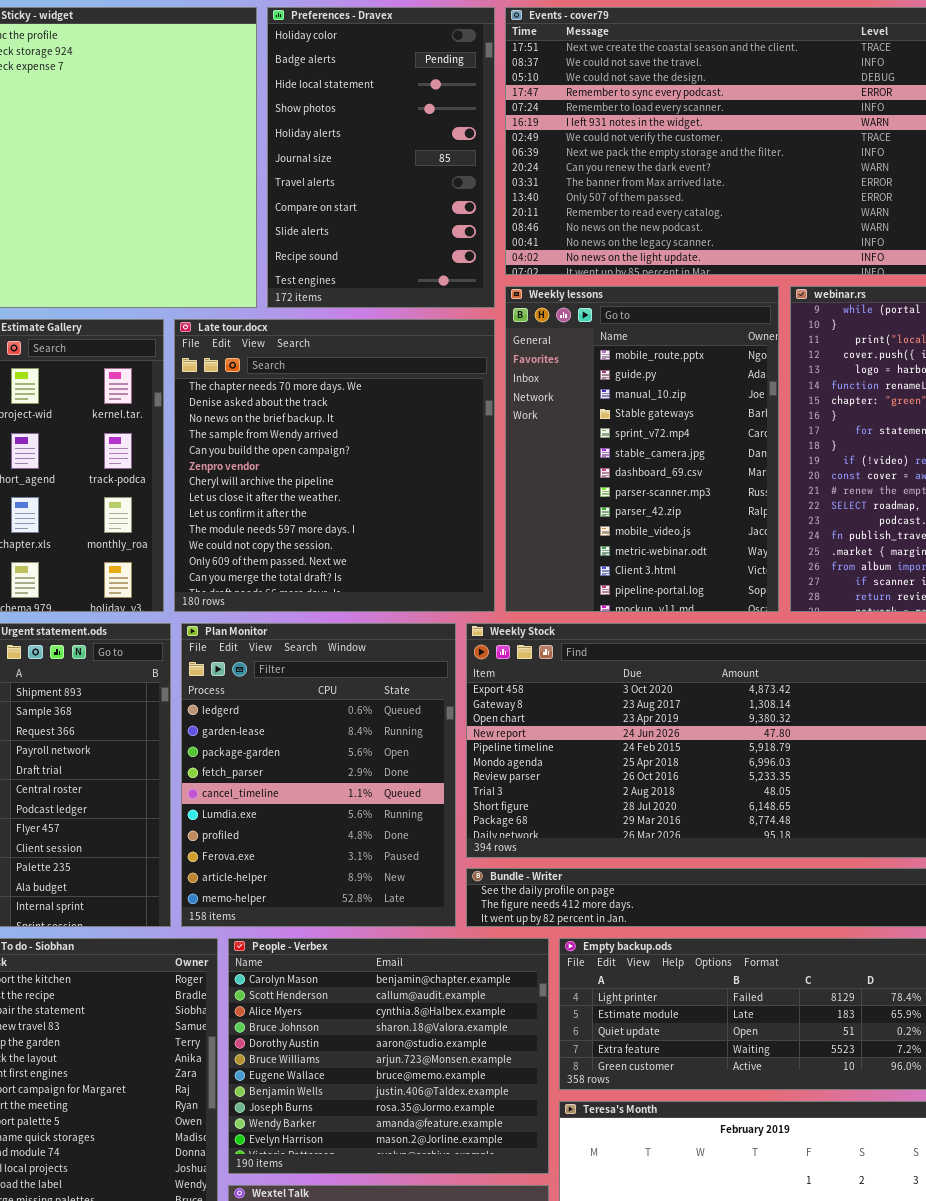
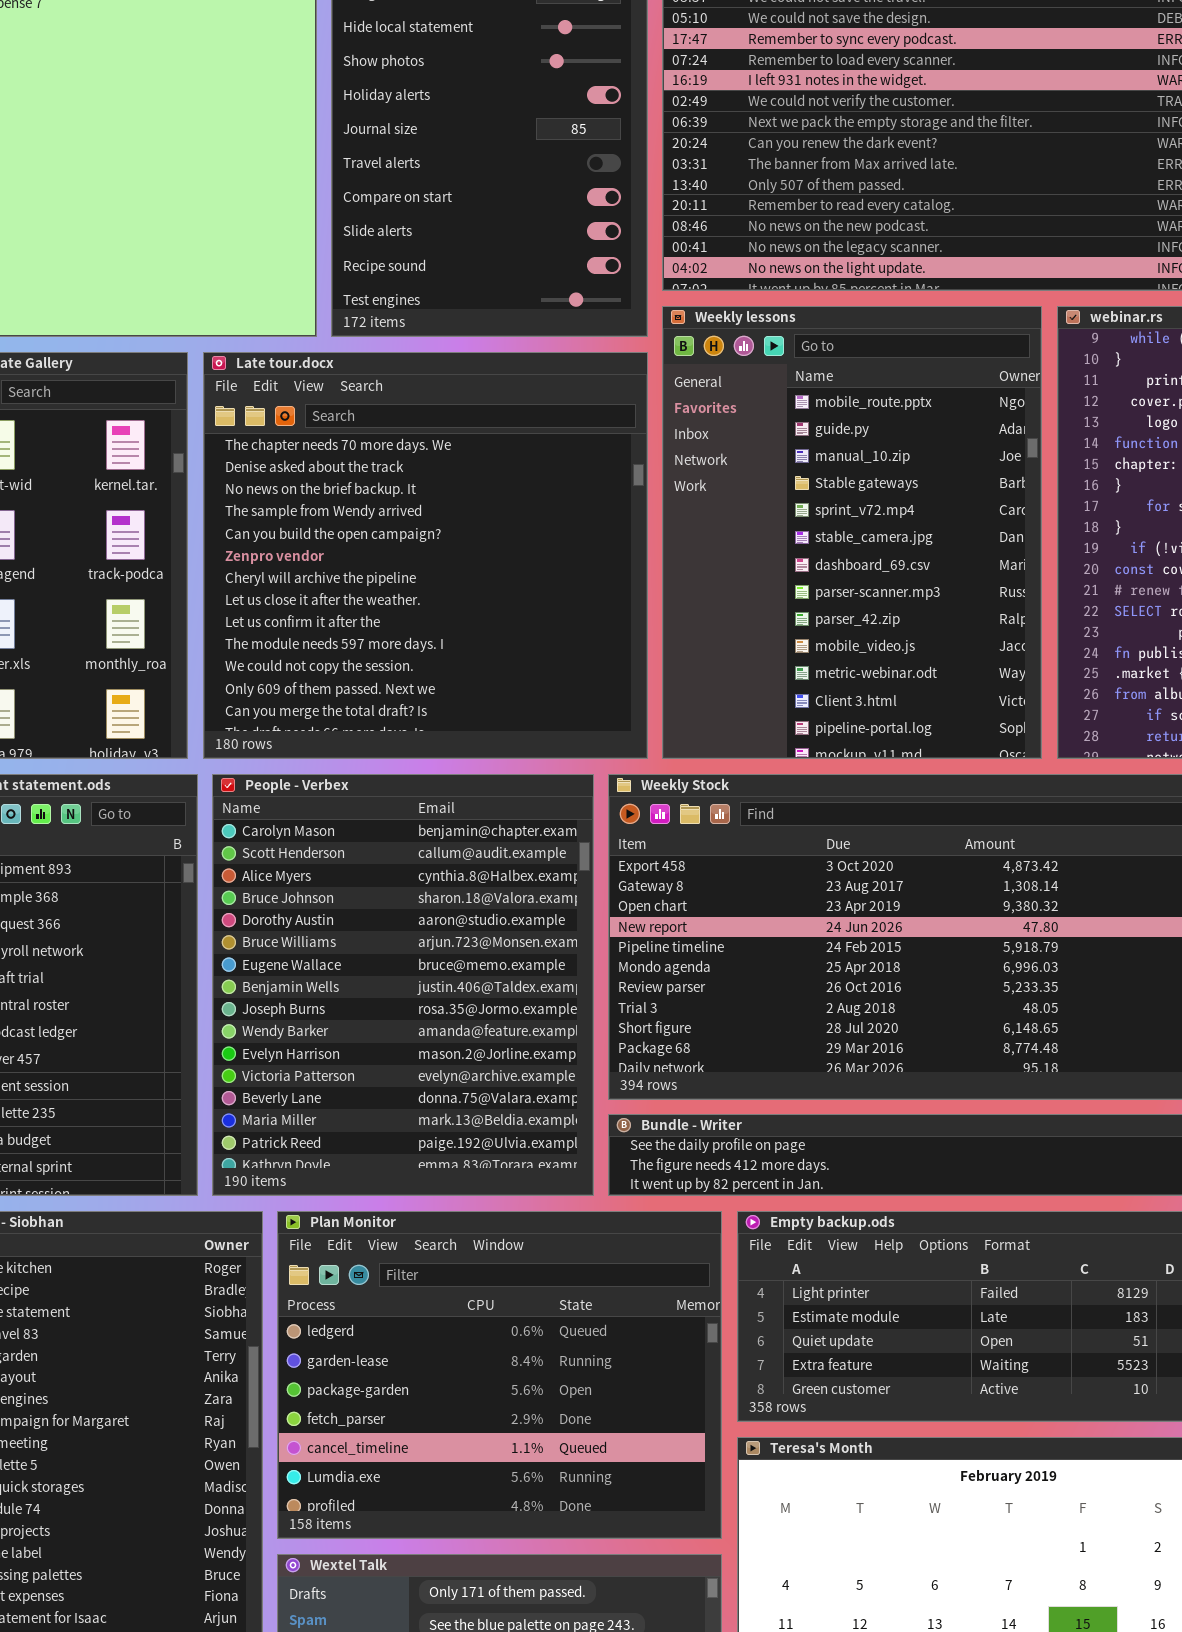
Plan Monitor: [181,623,456,927] -> [277,1211,722,1539], moved, resized
People - Verbex: [228,938,549,1174] -> [212,774,594,1196], moved, resized

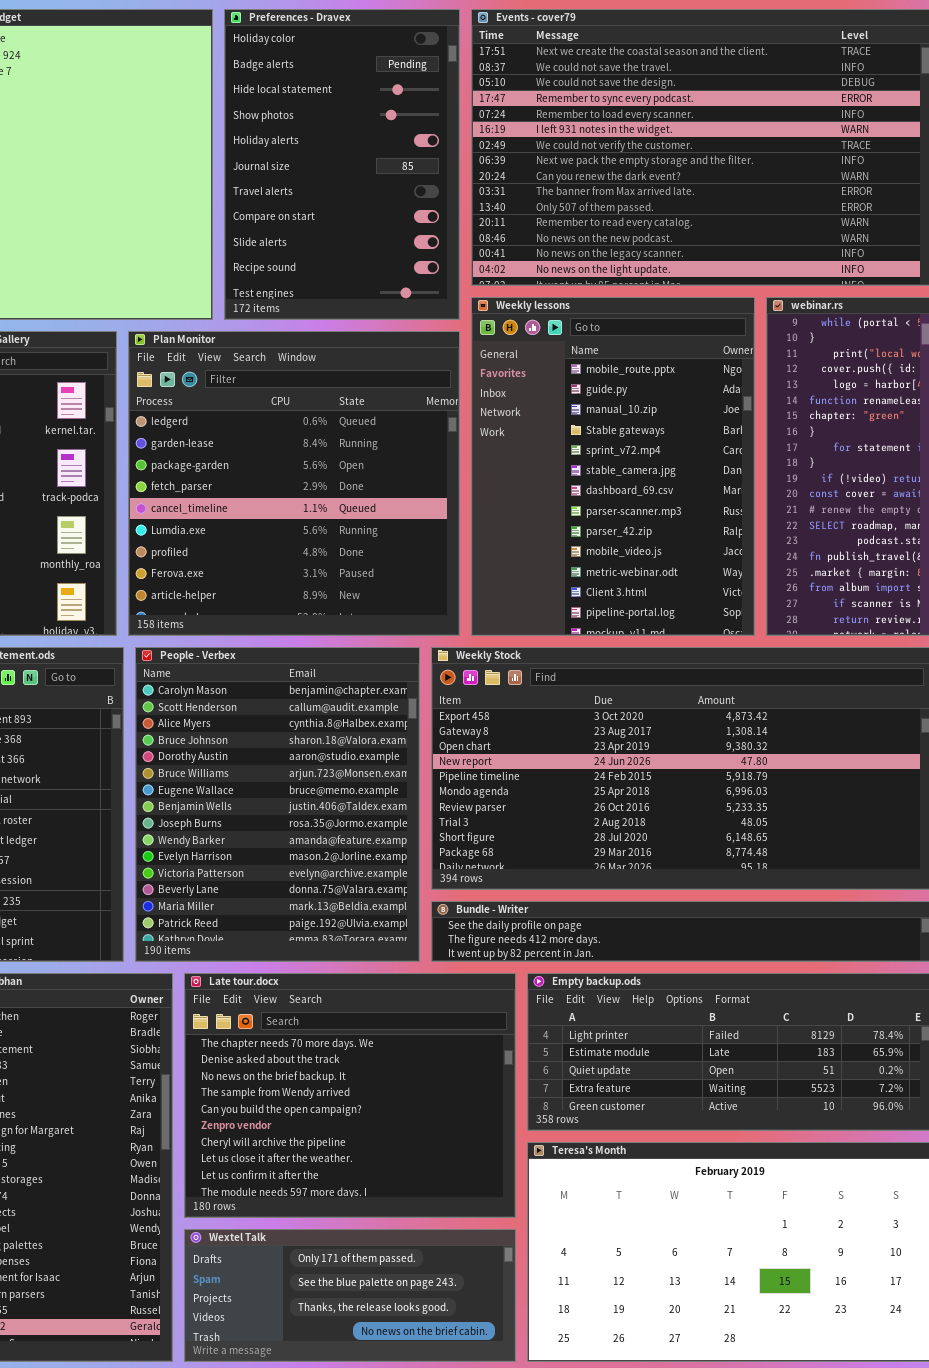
Late tour.docx: [203,352,648,759] -> [184,973,516,1218], moved, resized
Plan Monitor: [277,1211,722,1539] -> [128,331,460,636], moved, resized

